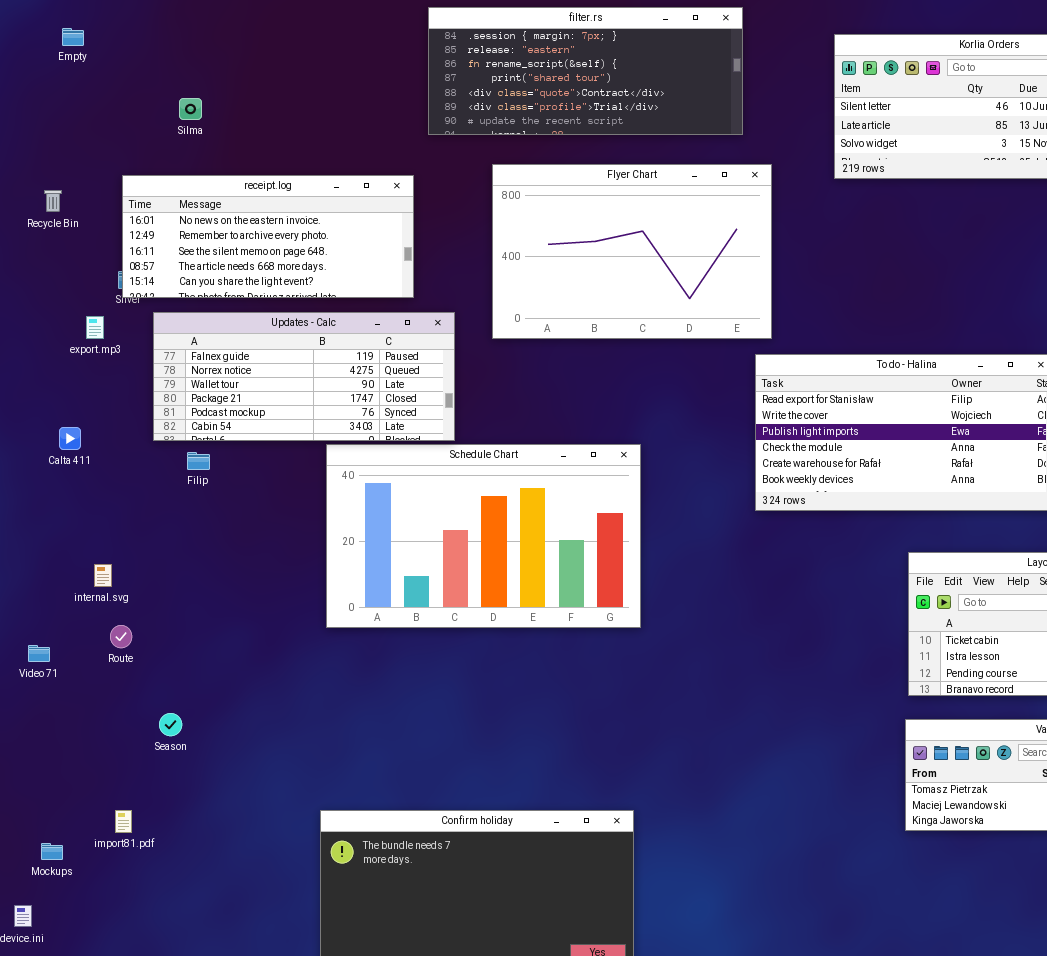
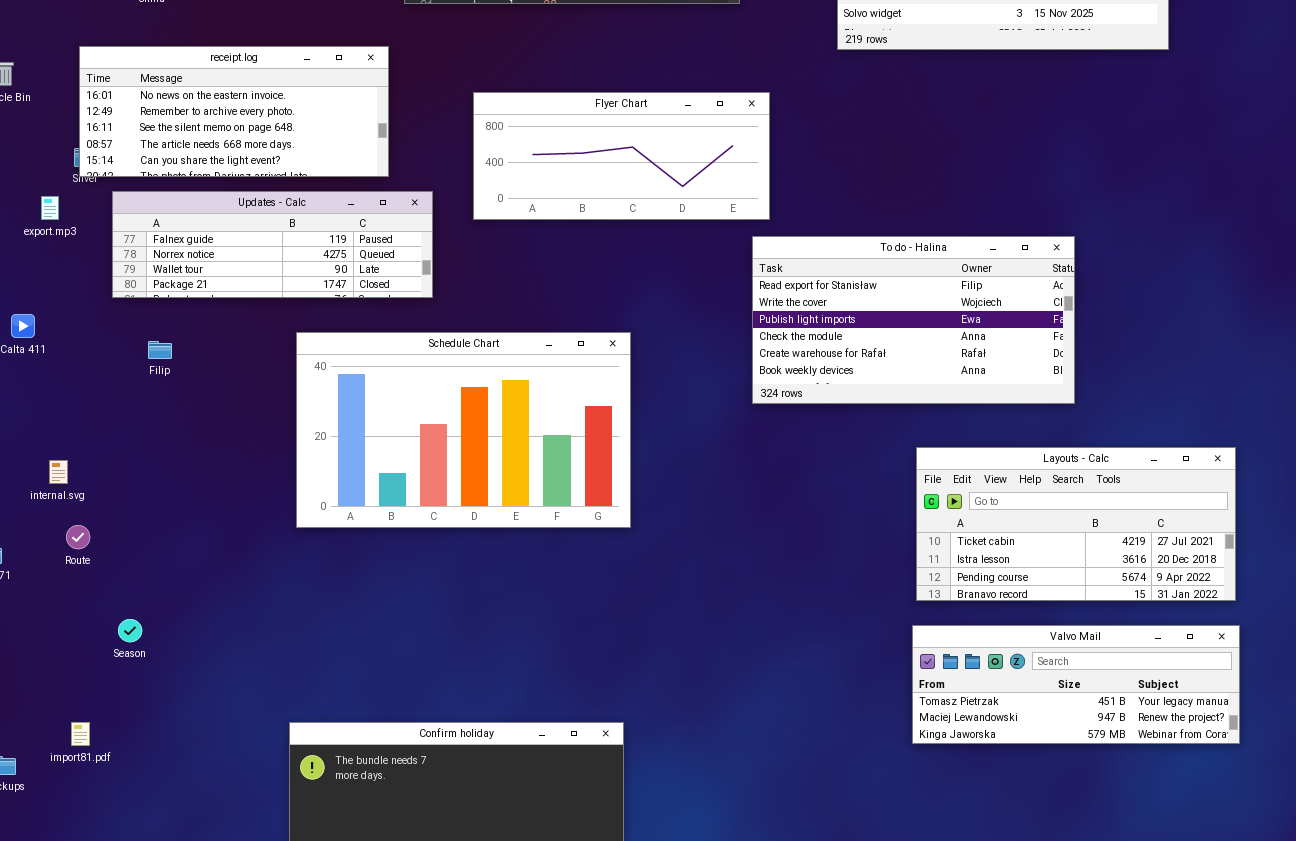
Flyer Chart: [492,164,772,339] -> [473,92,770,220], resized
Updates - Calc: [153,312,455,441] -> [112,191,433,298], resized

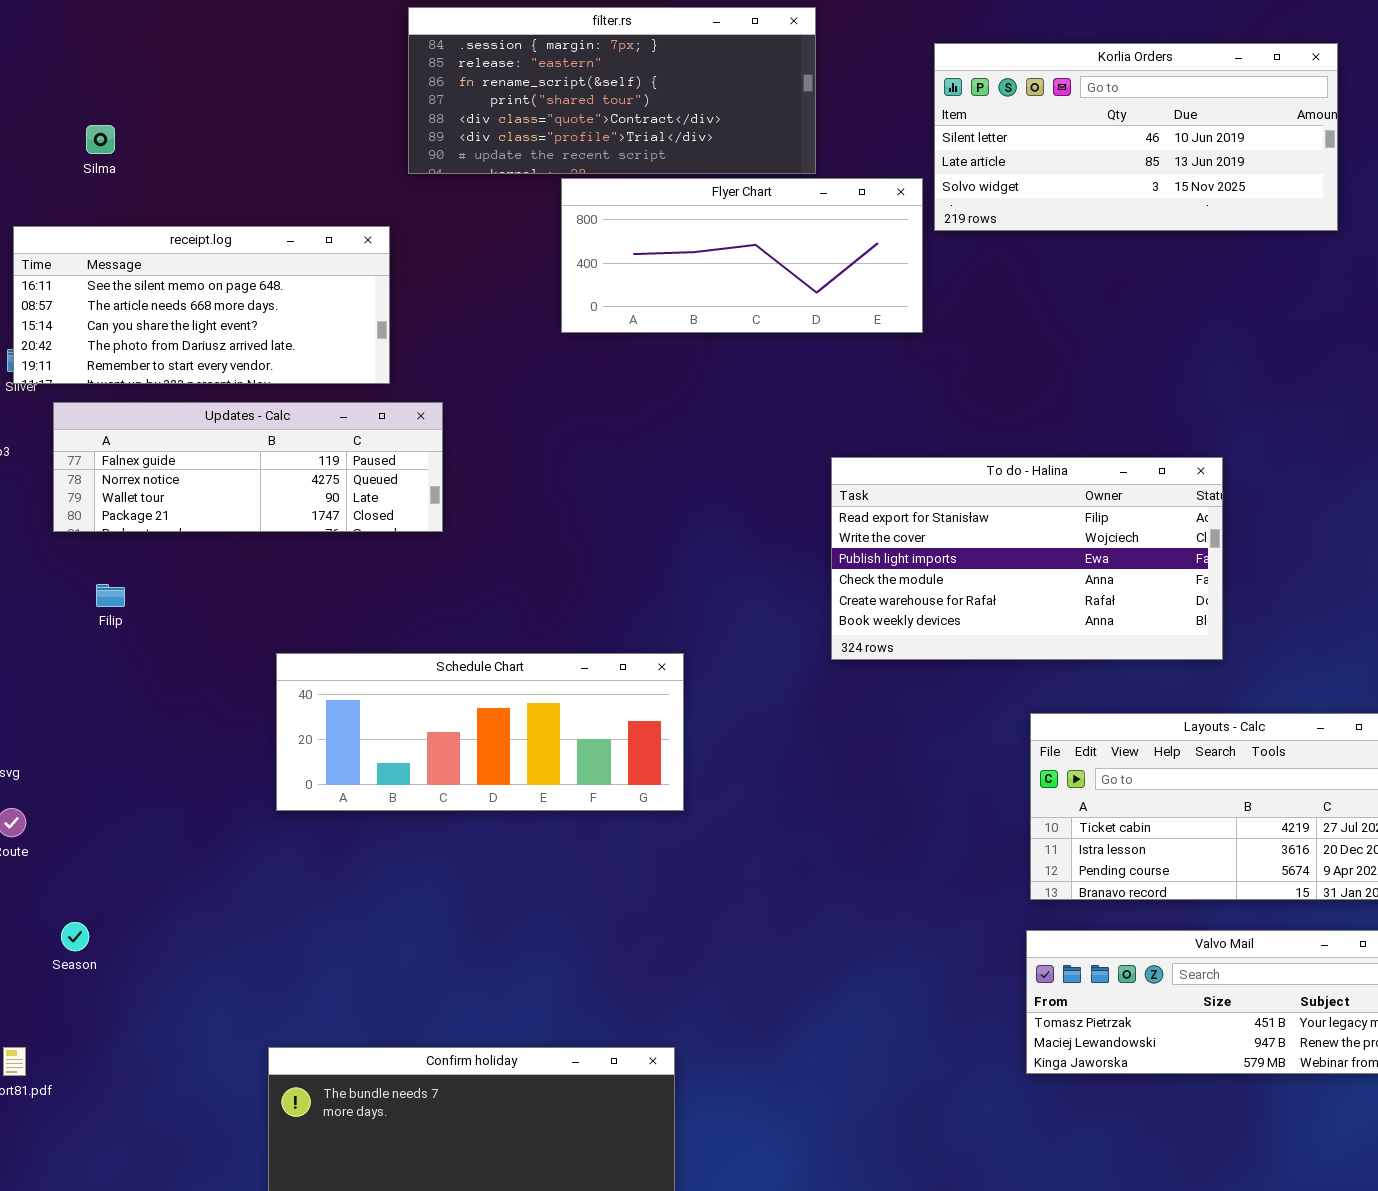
receipt.log: [79,46,389,177] -> [13,226,390,384], scrolled down 2 rows
Flyer Chart: [473,92,770,220] -> [561,178,923,333], moved
Schedule Chart: [296,332,631,528] -> [276,653,684,811], resized

